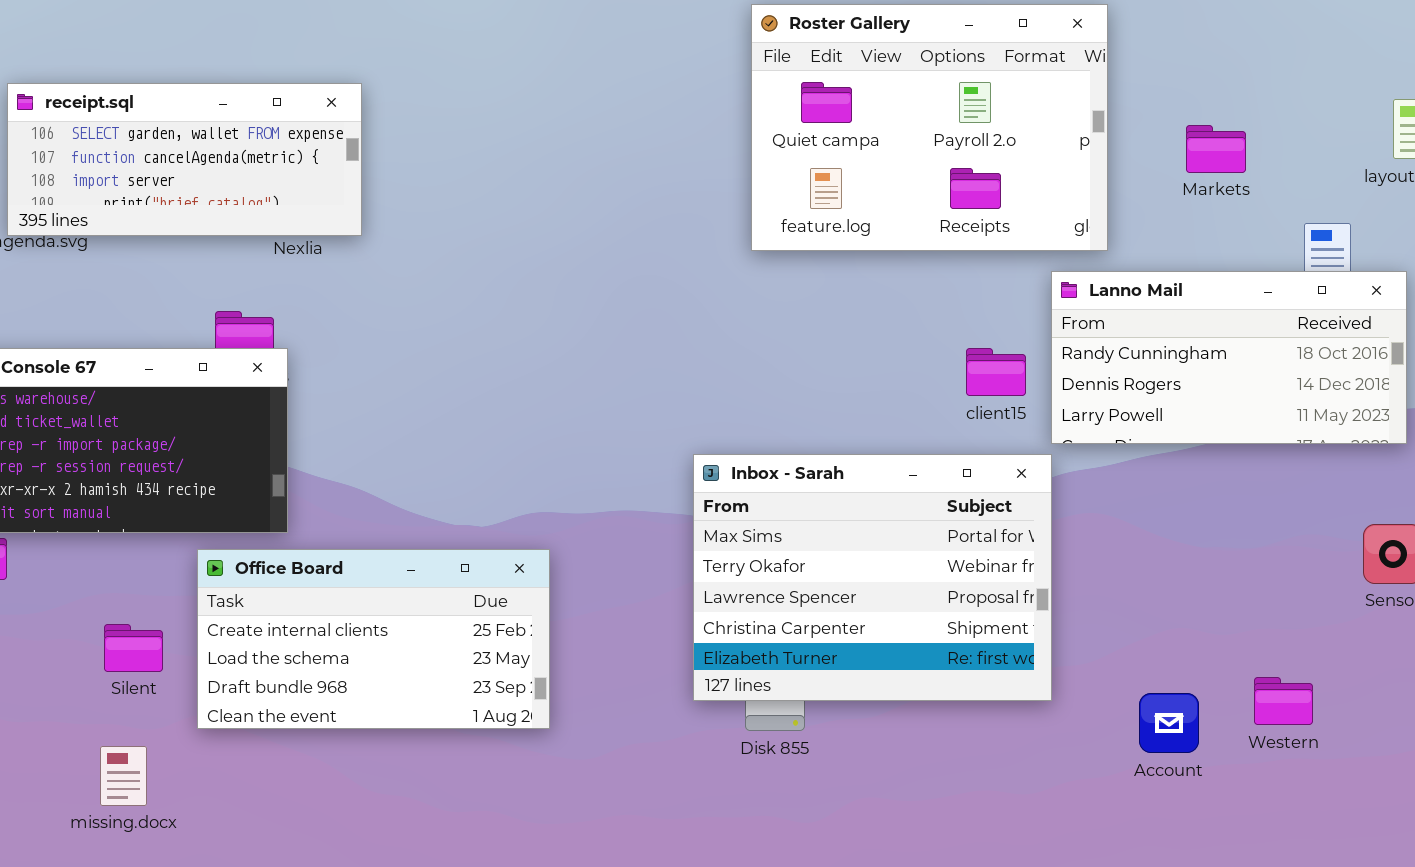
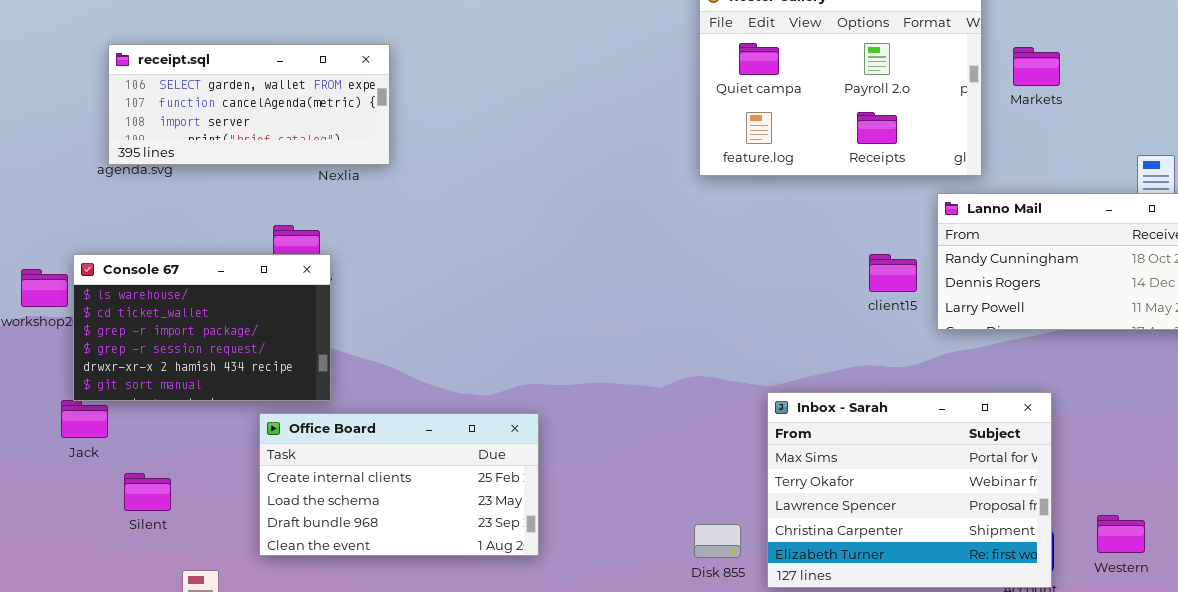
Markets: [1186,125,1246,173] -> [1013,47,1060,86], moved
Inbox - Sarah: [693,454,1052,701] -> [767,392,1052,588], moved
Silent: [104,624,163,672] -> [124,473,171,511], moved

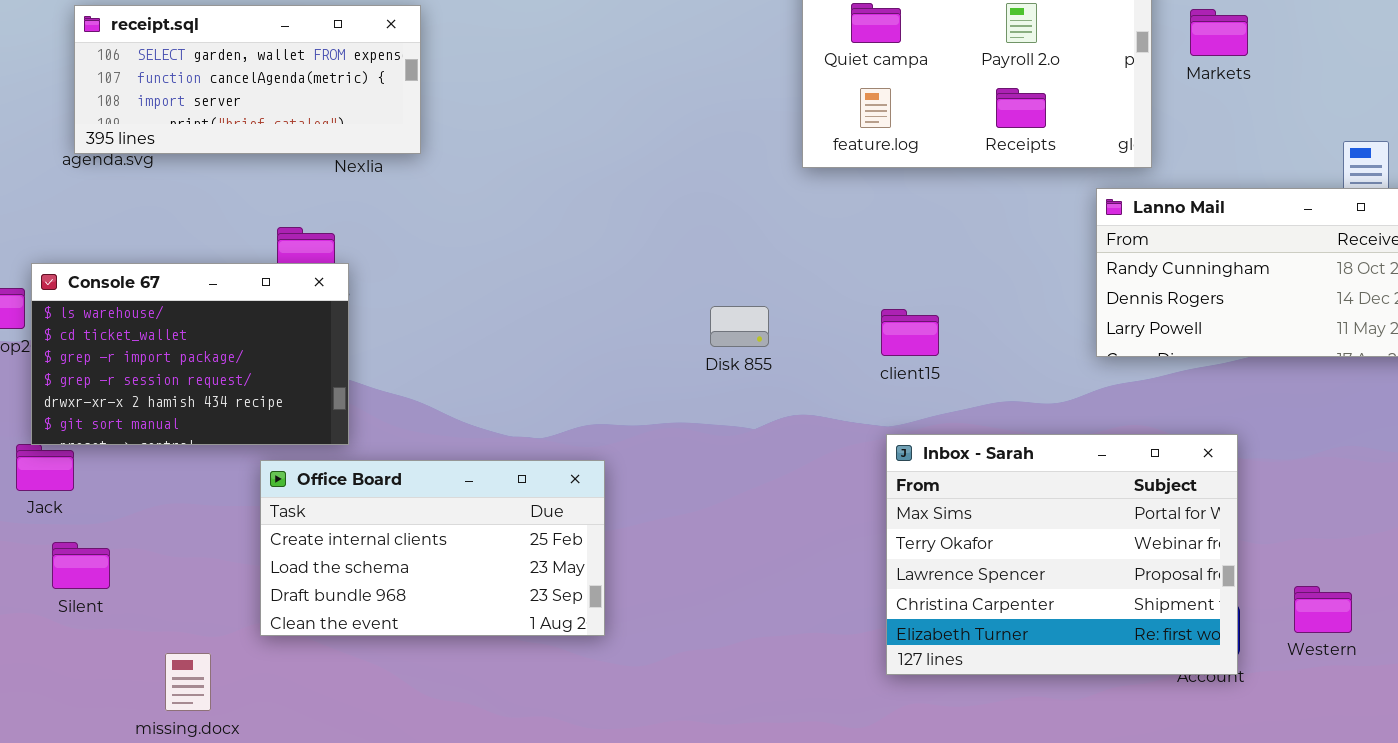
client15: [869,254,917,292] -> [881,309,939,356], moved
Silent: [124,473,171,511] -> [52,542,110,589], moved
Disk 855: [694,524,741,558] -> [710,306,769,347], moved

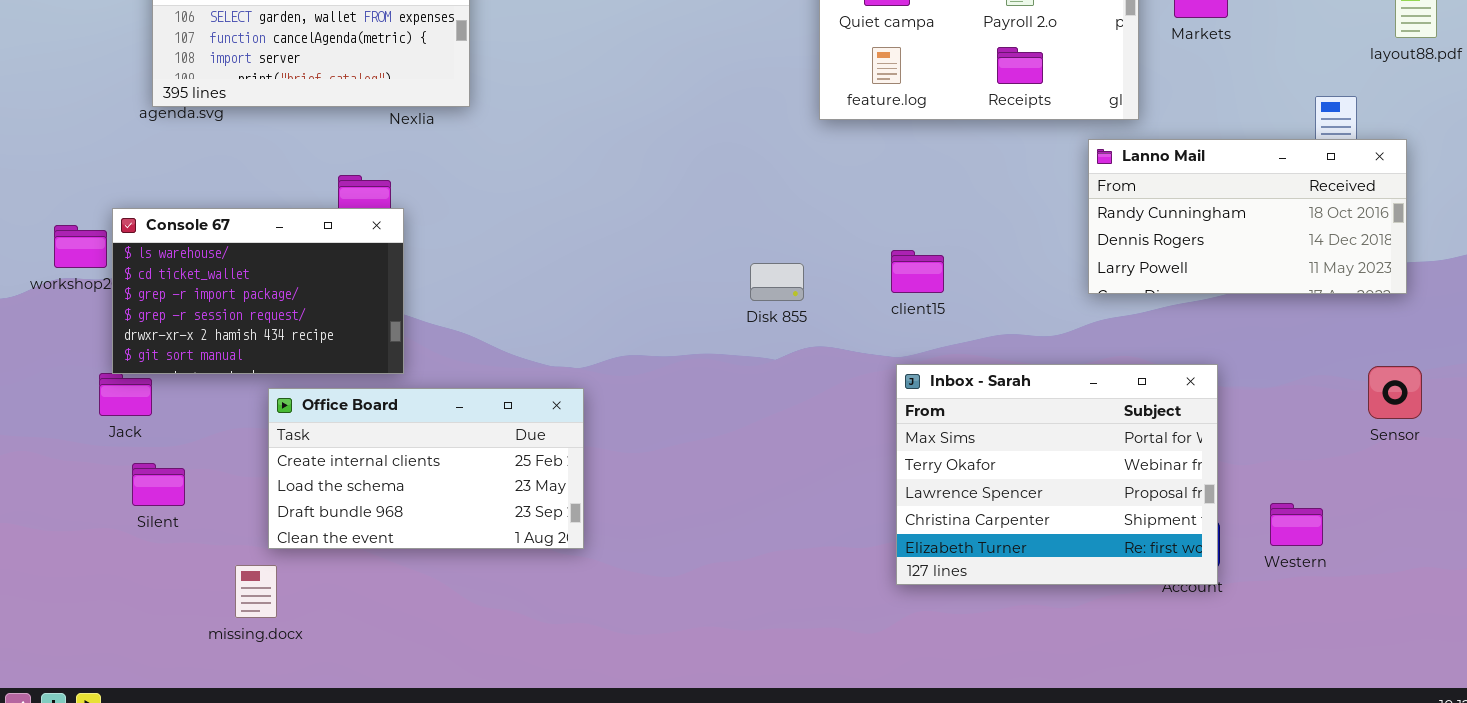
Disk 855: [710,306,769,347] -> [750,263,804,301], moved
Office Board: [260,460,605,636] -> [268,388,584,549], moved

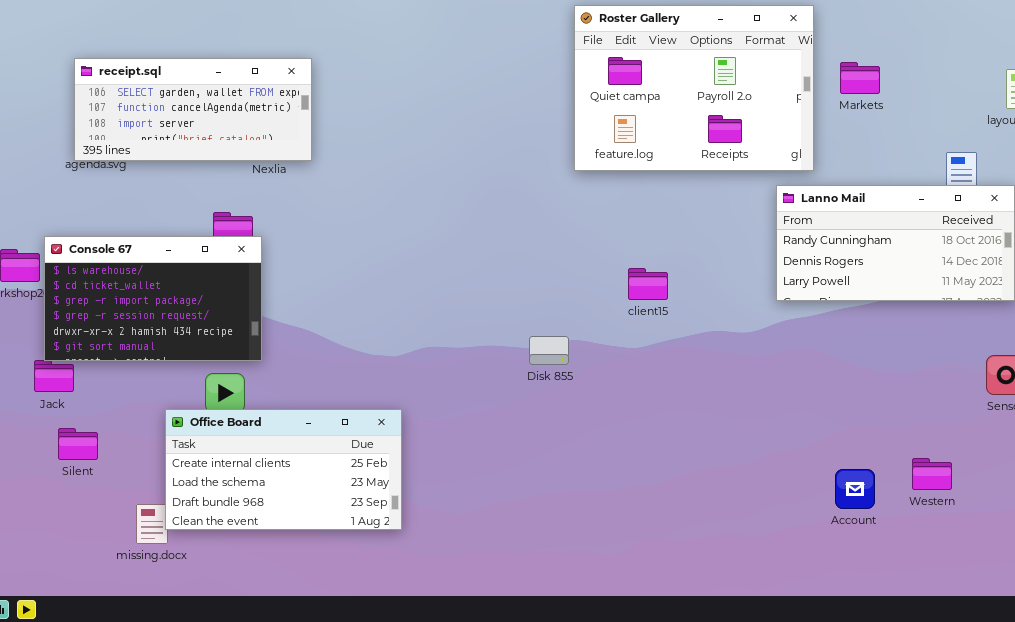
Disk 855: [750,263,804,301] -> [529,336,569,365], moved
Inbox - Sarah: [896,364,1218,585] -> none, closed
Office Board: [268,388,584,549] -> [165,409,402,530], moved

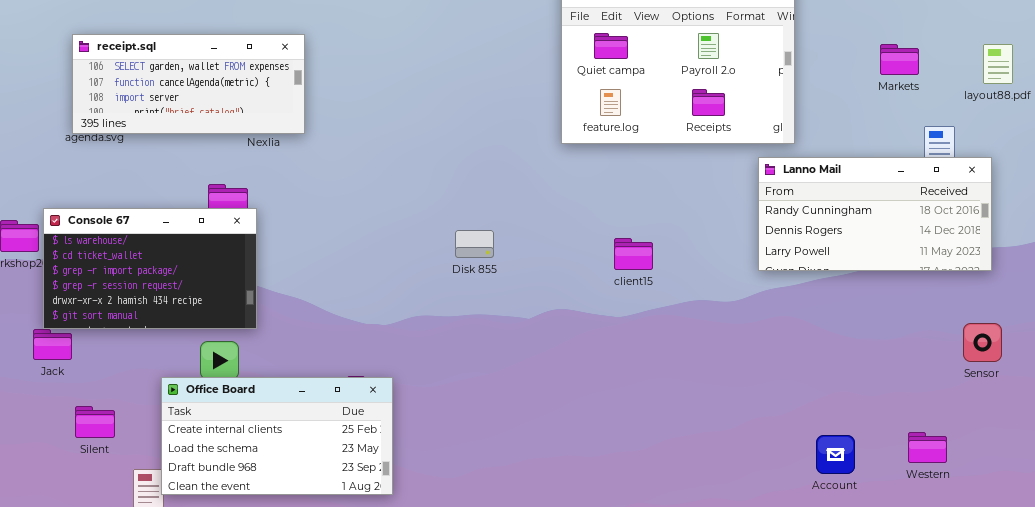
Markets: [840,62,880,94] -> [880,44,919,75], moved
Disk 855: [529,336,569,365] -> [455,230,494,258], moved
Silent: [58,428,98,460] -> [75,406,115,438], moved
Western: [912,458,952,490] -> [908,432,947,463], moved

